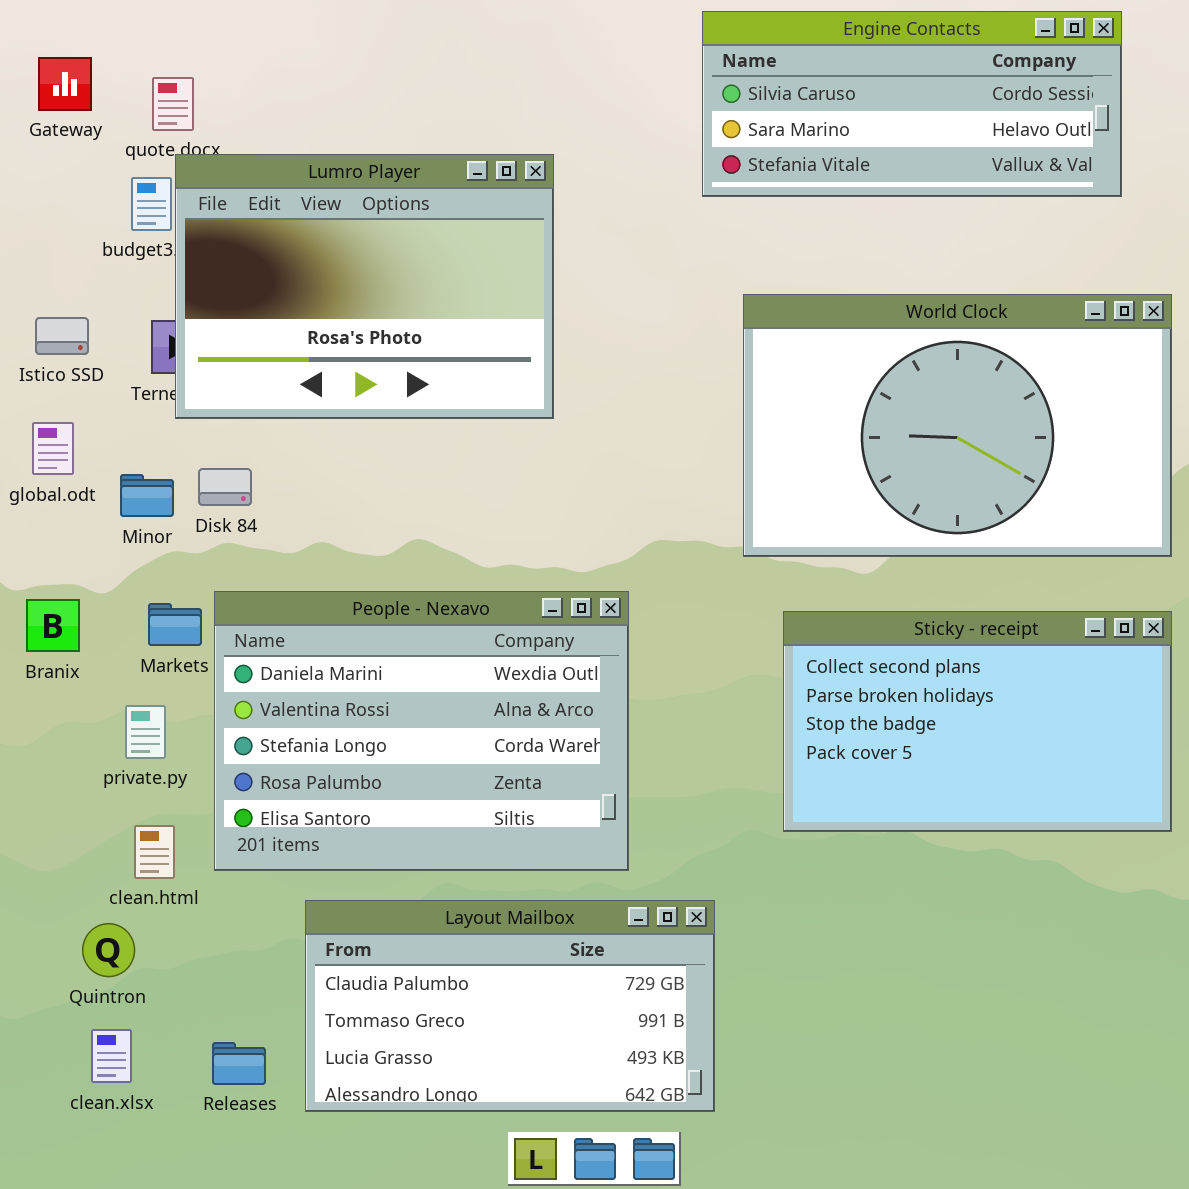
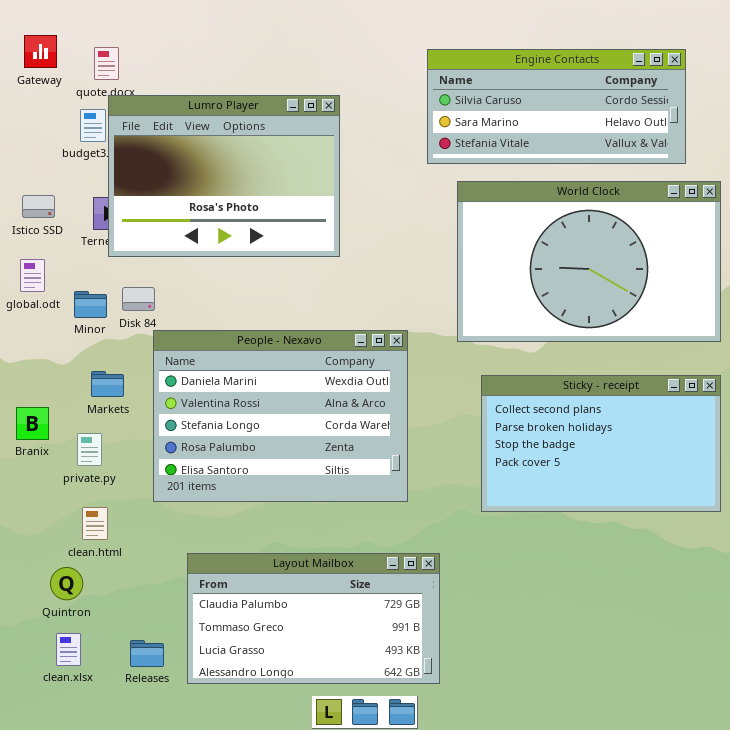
Engine Contacts: [702,11,1122,197] -> [427,49,686,164], moved
People - Nexavo: [214,591,629,871] -> [153,330,408,502], moved
Branix: [26,599,80,652] -> [16,407,49,440], moved

